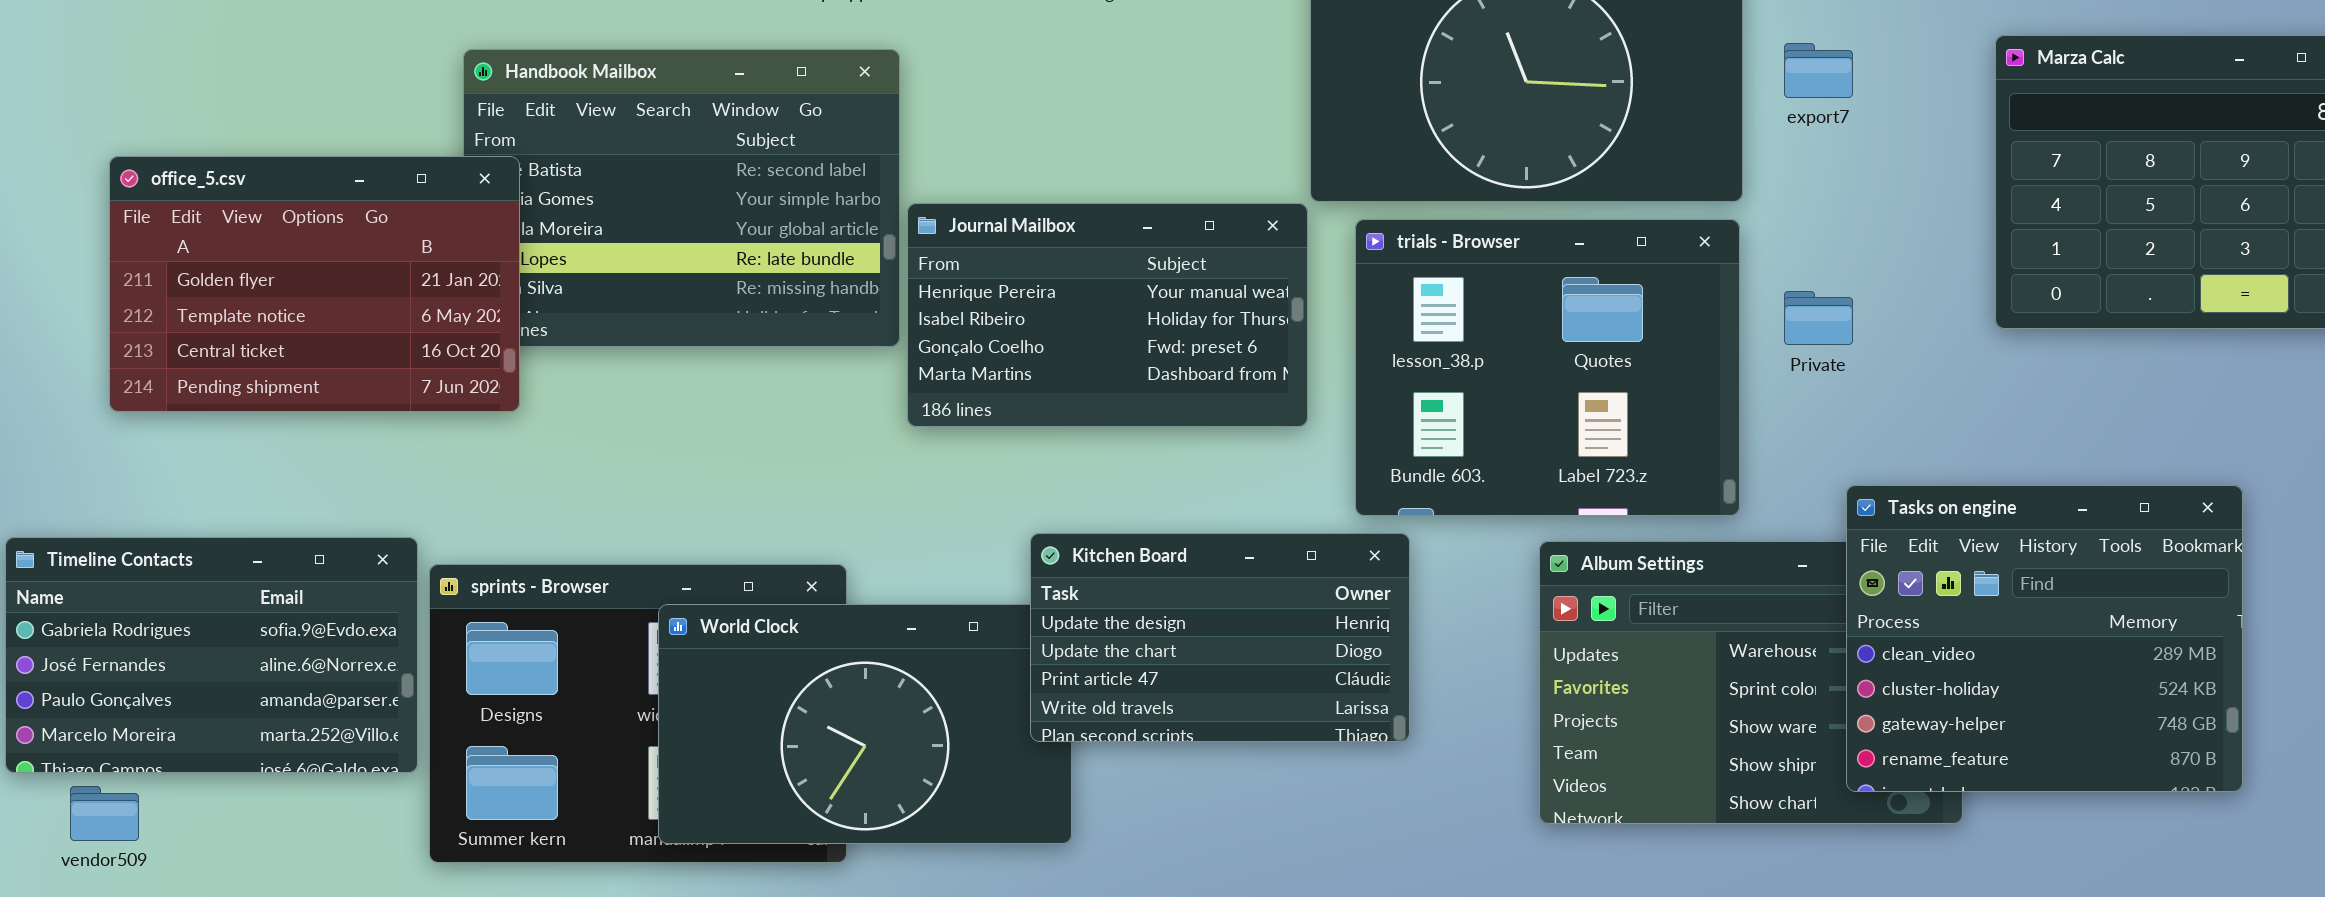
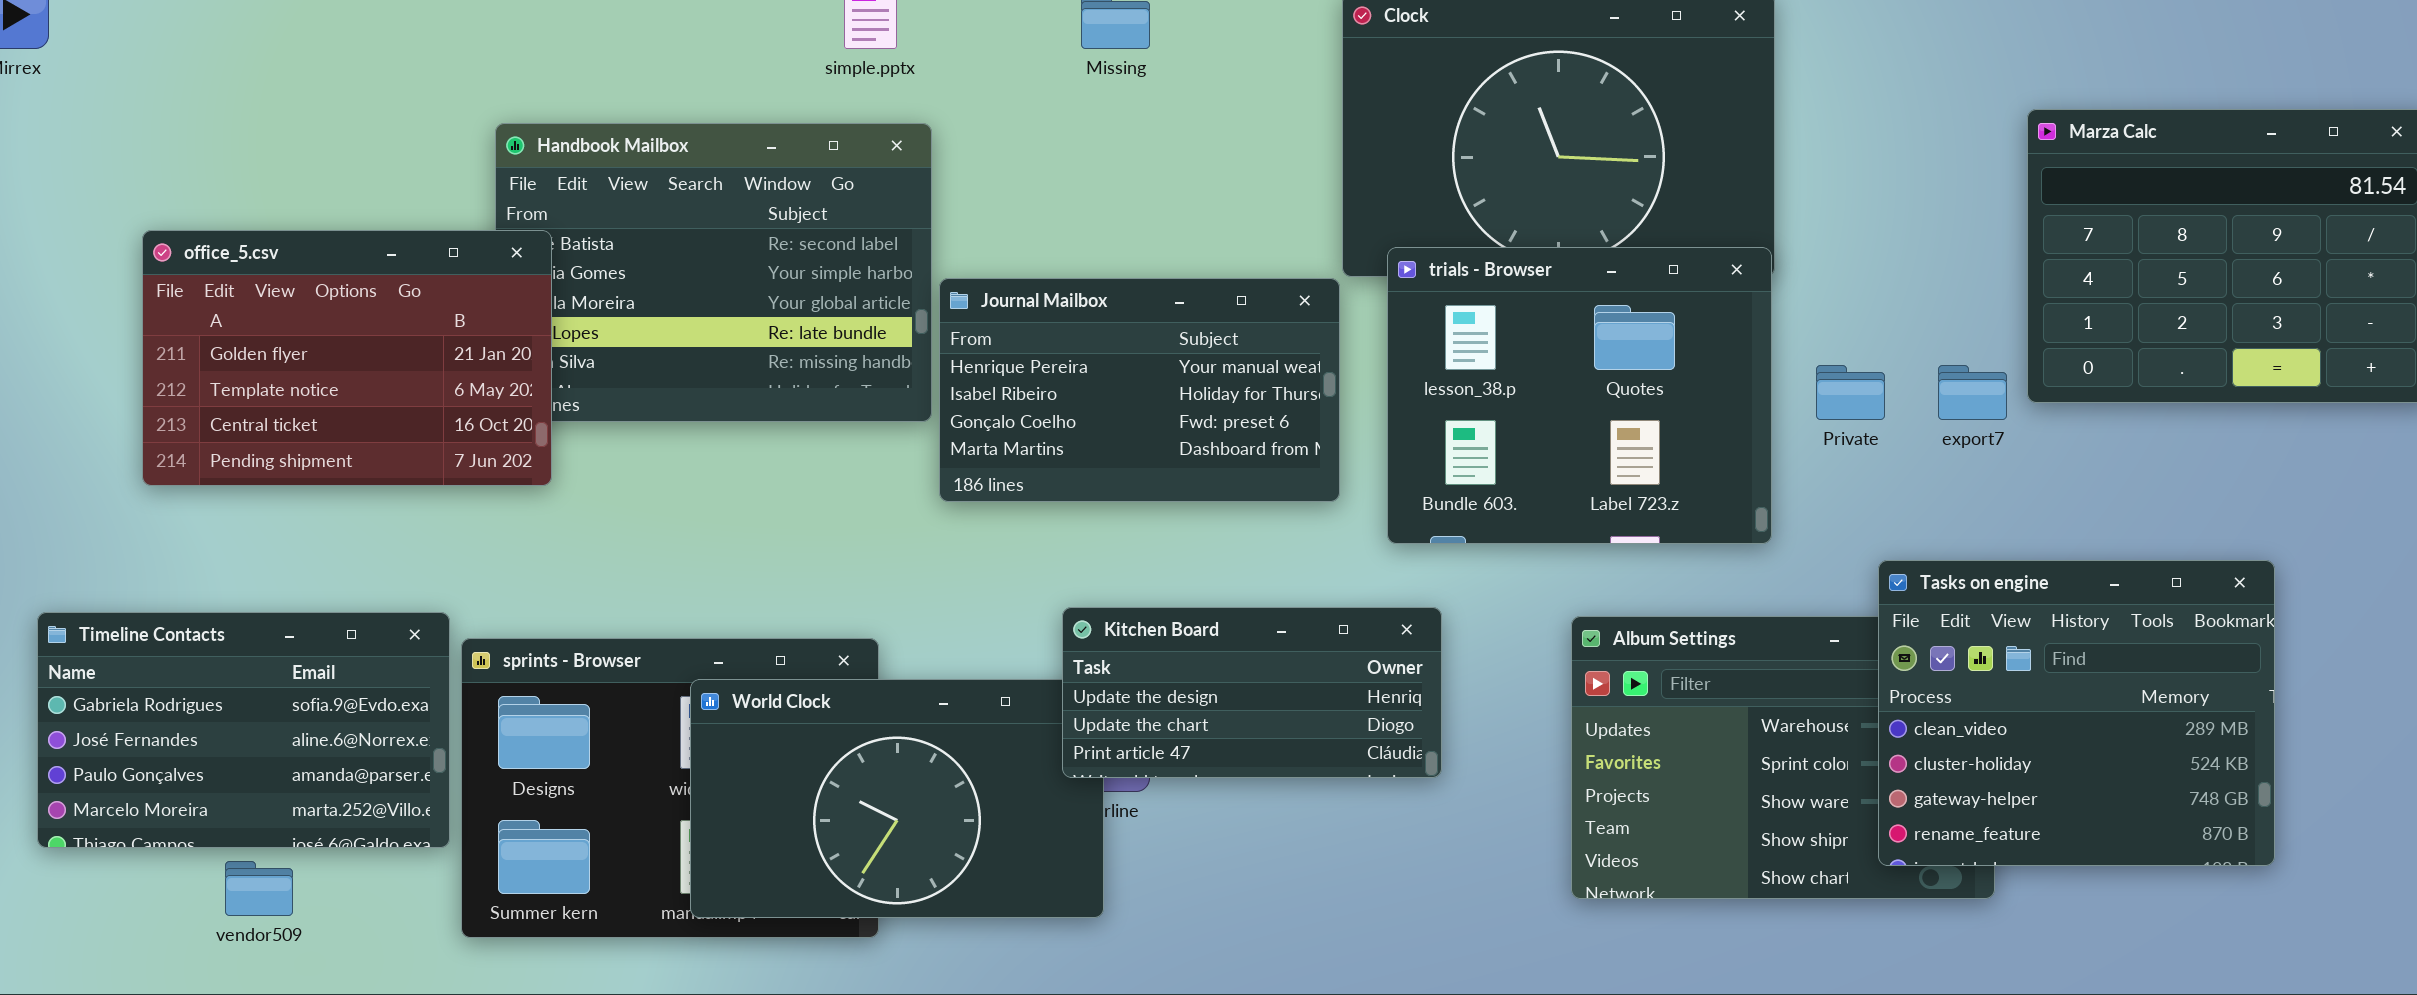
export7: [1784,43,1853,98] -> [1938,365,2007,420], moved
trials - Browser: [1355,219,1740,516] -> [1387,247,1772,544], moved
Kitchen Board: [1030,533,1410,742] -> [1062,607,1442,778], resized
vendor509: [70,786,139,841] -> [225,861,293,916], moved

